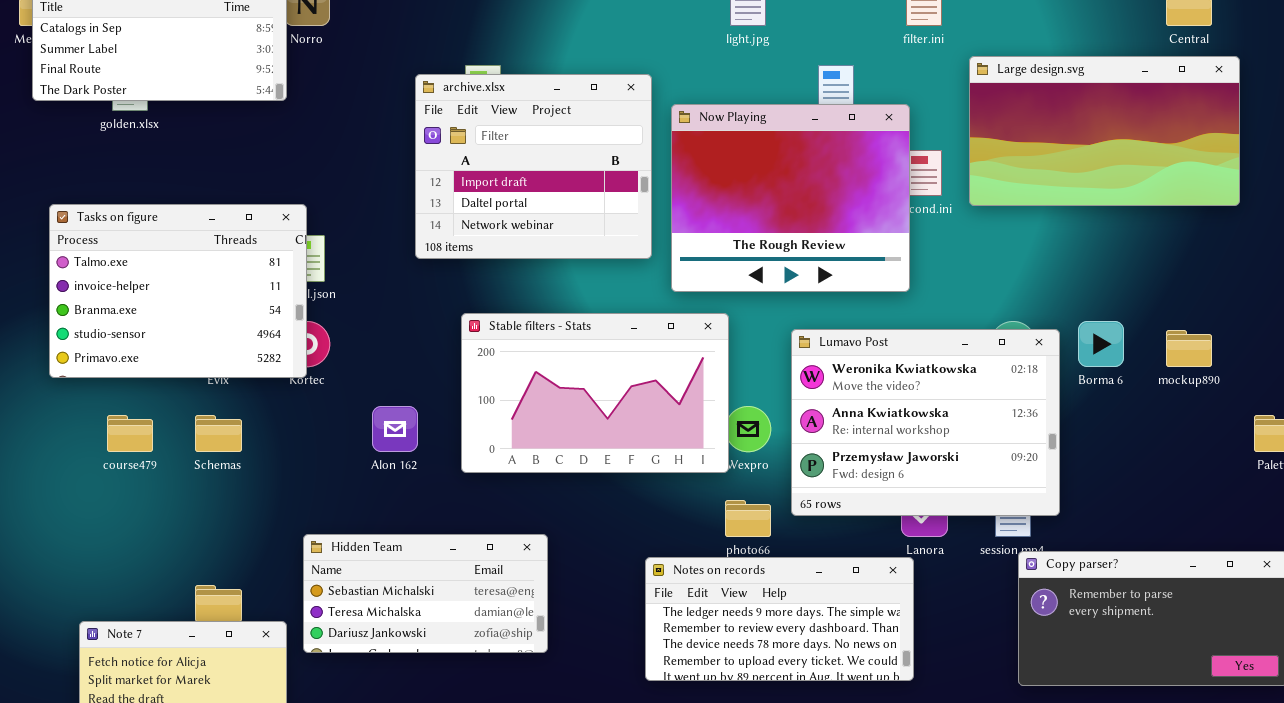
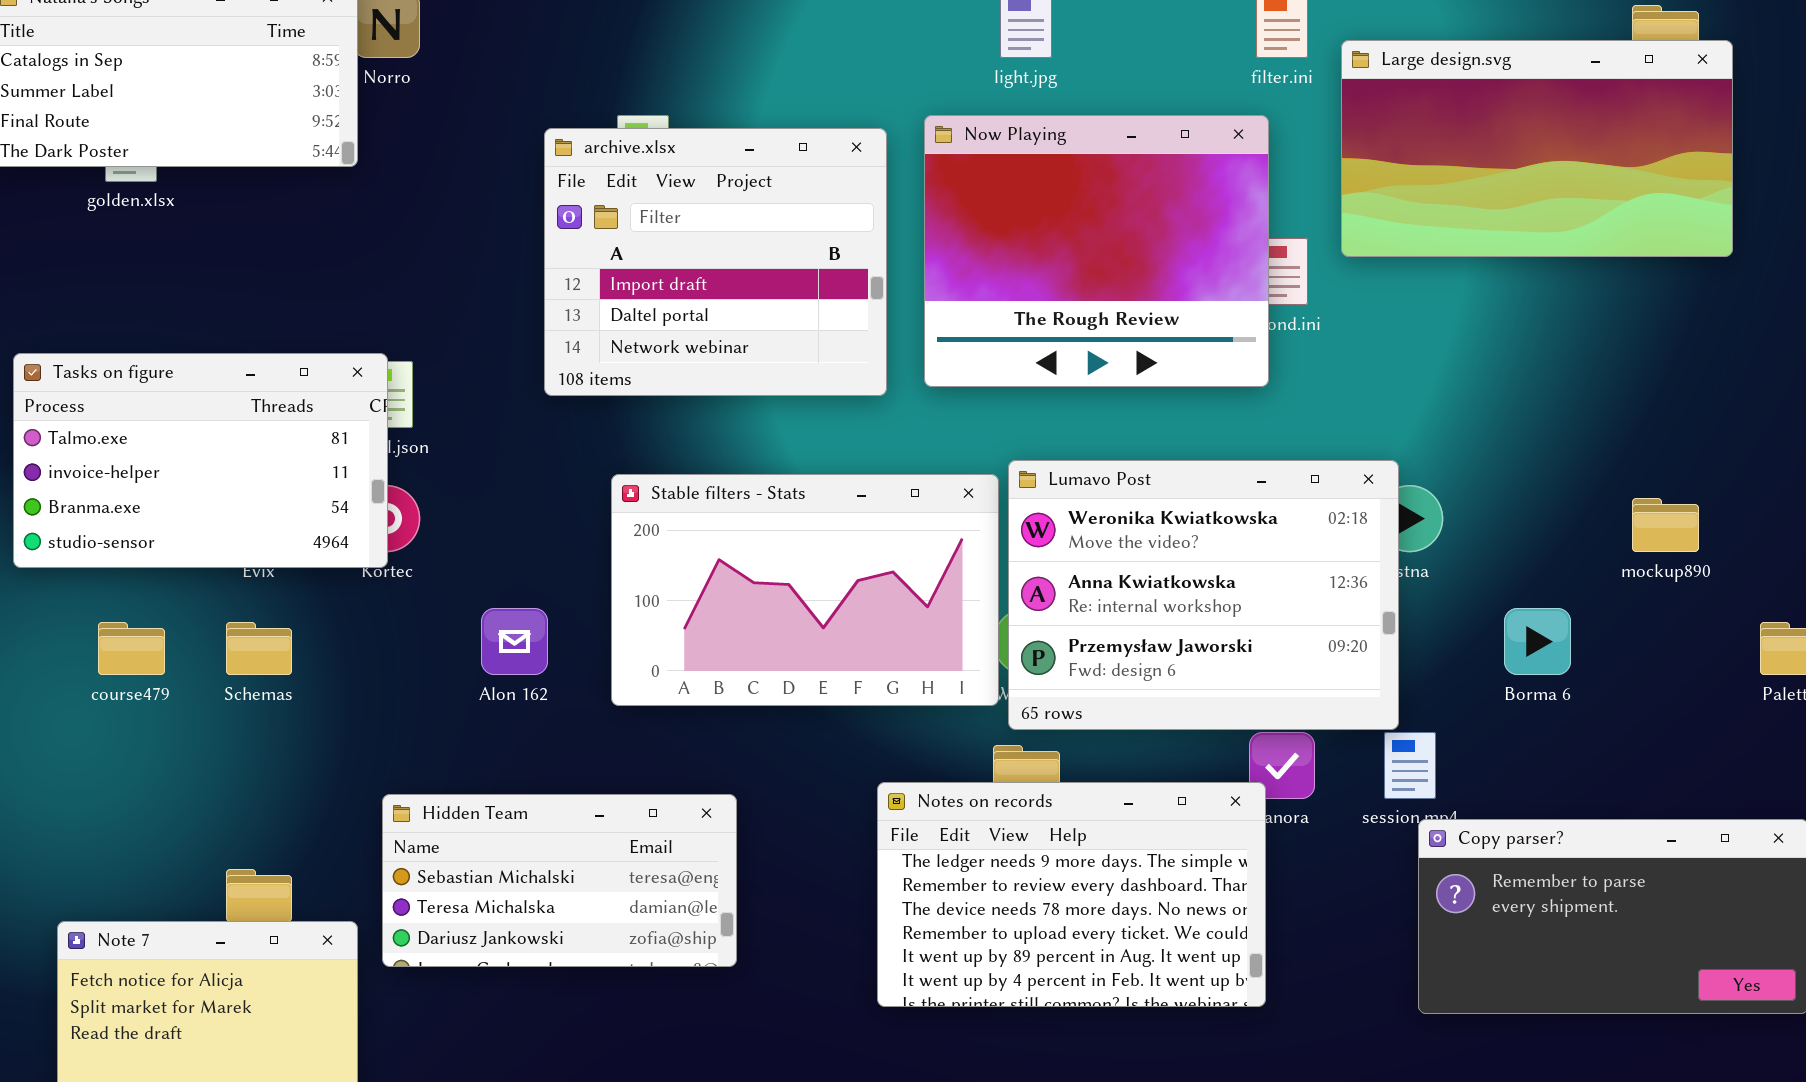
Large design.svg: [969,56,1240,206] -> [1341,40,1733,257], moved
Now Playing: [671,104,910,292] -> [924,115,1269,387], moved
Tasks on figure: [49,204,307,378] -> [13,353,388,568], resized
Borma 6: [1078,321,1124,367] -> [1504,608,1571,675], moved
Lumavo Post: [791,329,1060,516] -> [1008,460,1399,730], moved
Notes on records: [645,557,914,681] -> [877,782,1266,1007], resized

